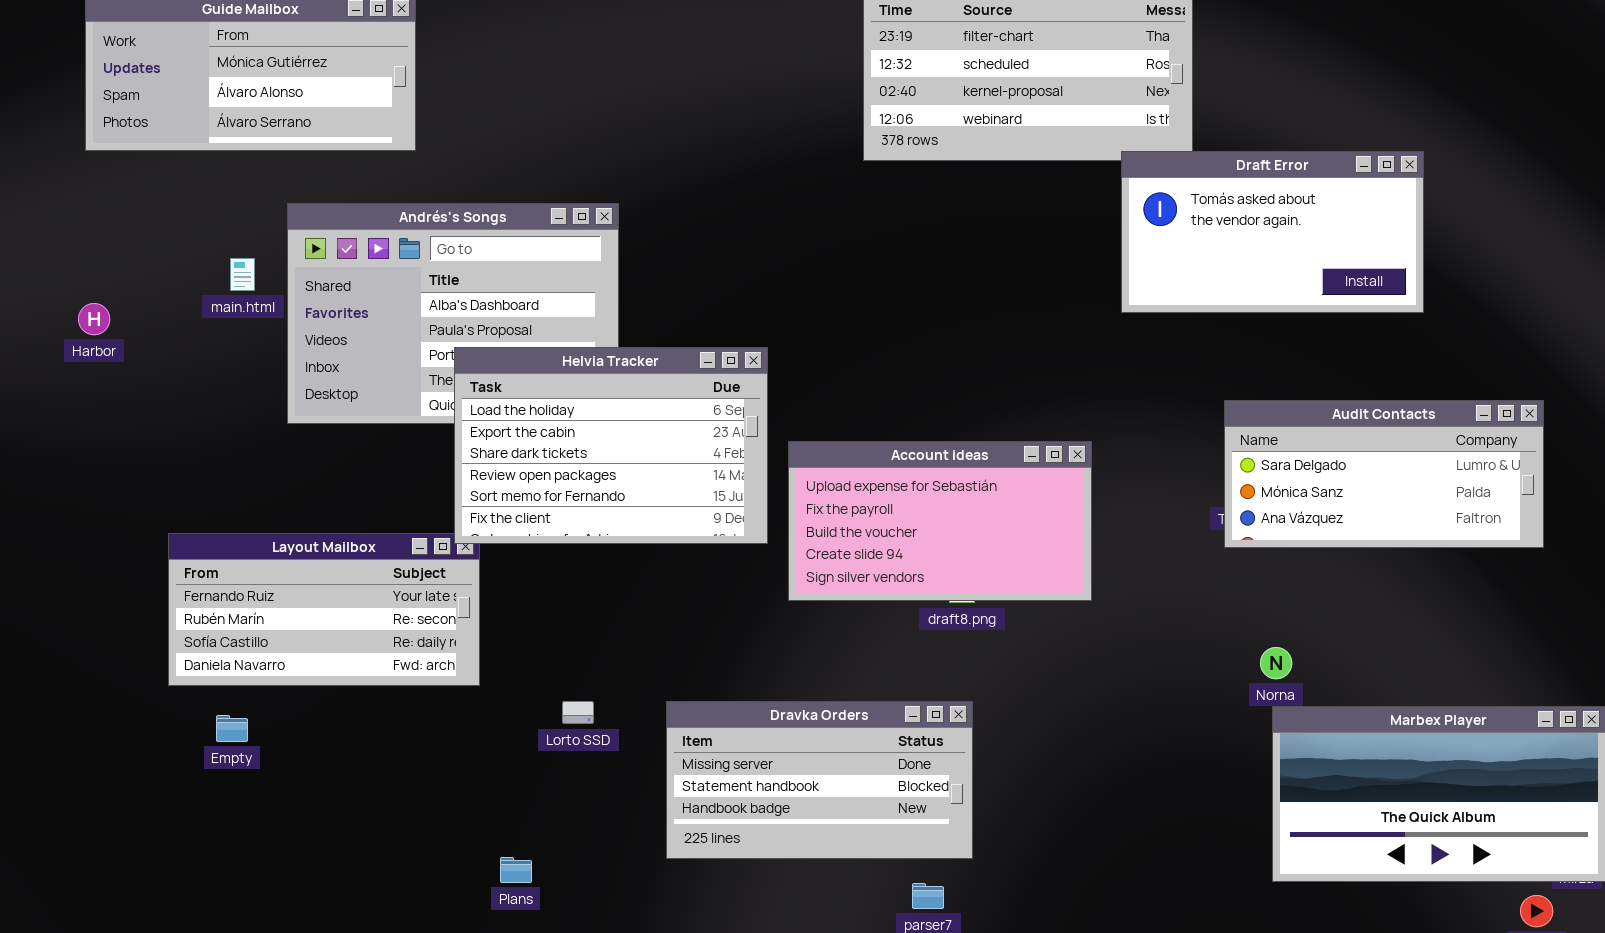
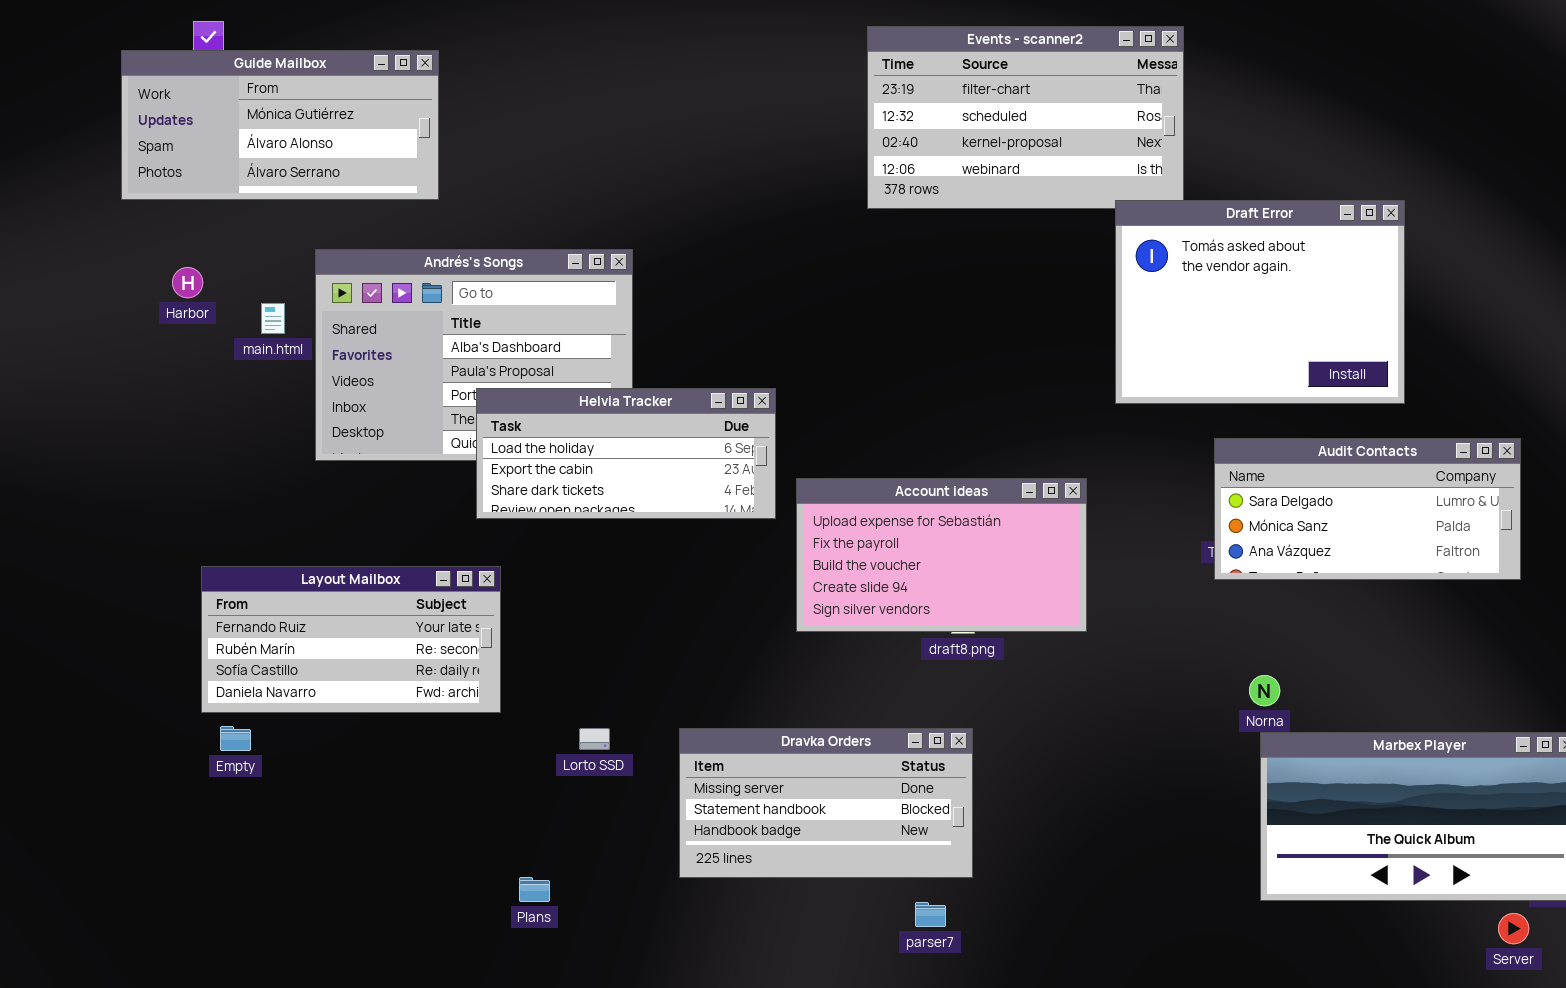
Draft Error: [1121,151,1424,313] -> [1115,200,1405,404], resized
Harbor: [78,303,110,335] -> [172,267,203,298], moved
Helvia Tracker: [454,347,768,544] -> [476,388,776,519], resized
Empty: [216,715,248,742] -> [220,726,251,751], moved

